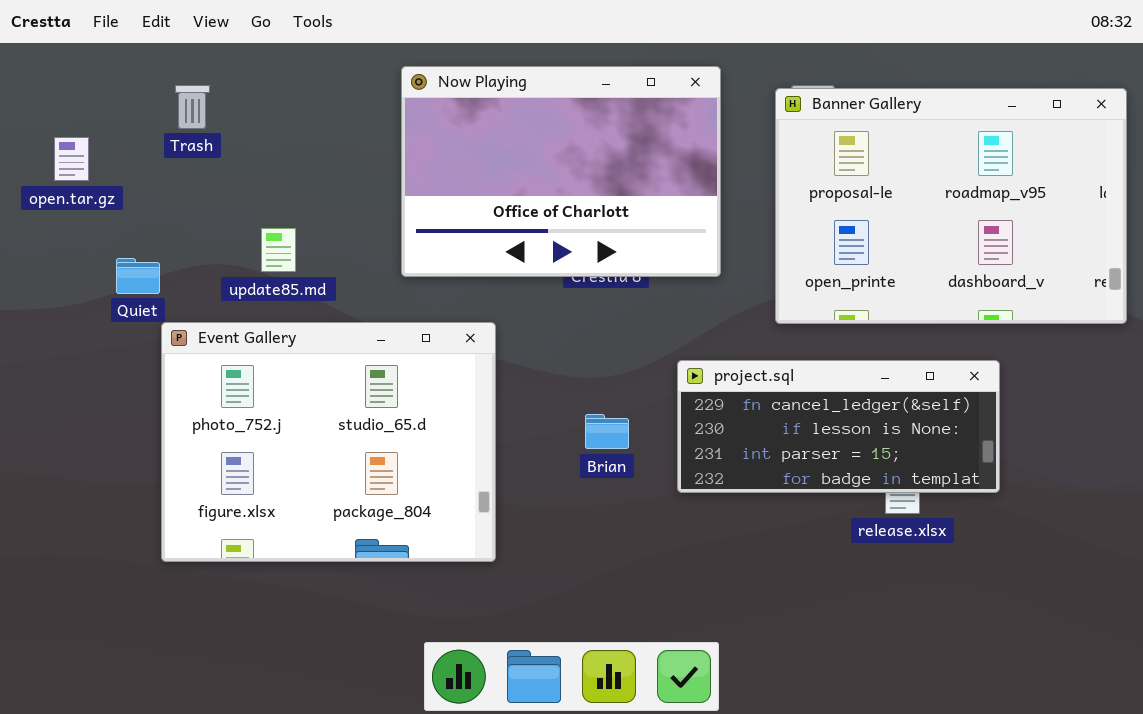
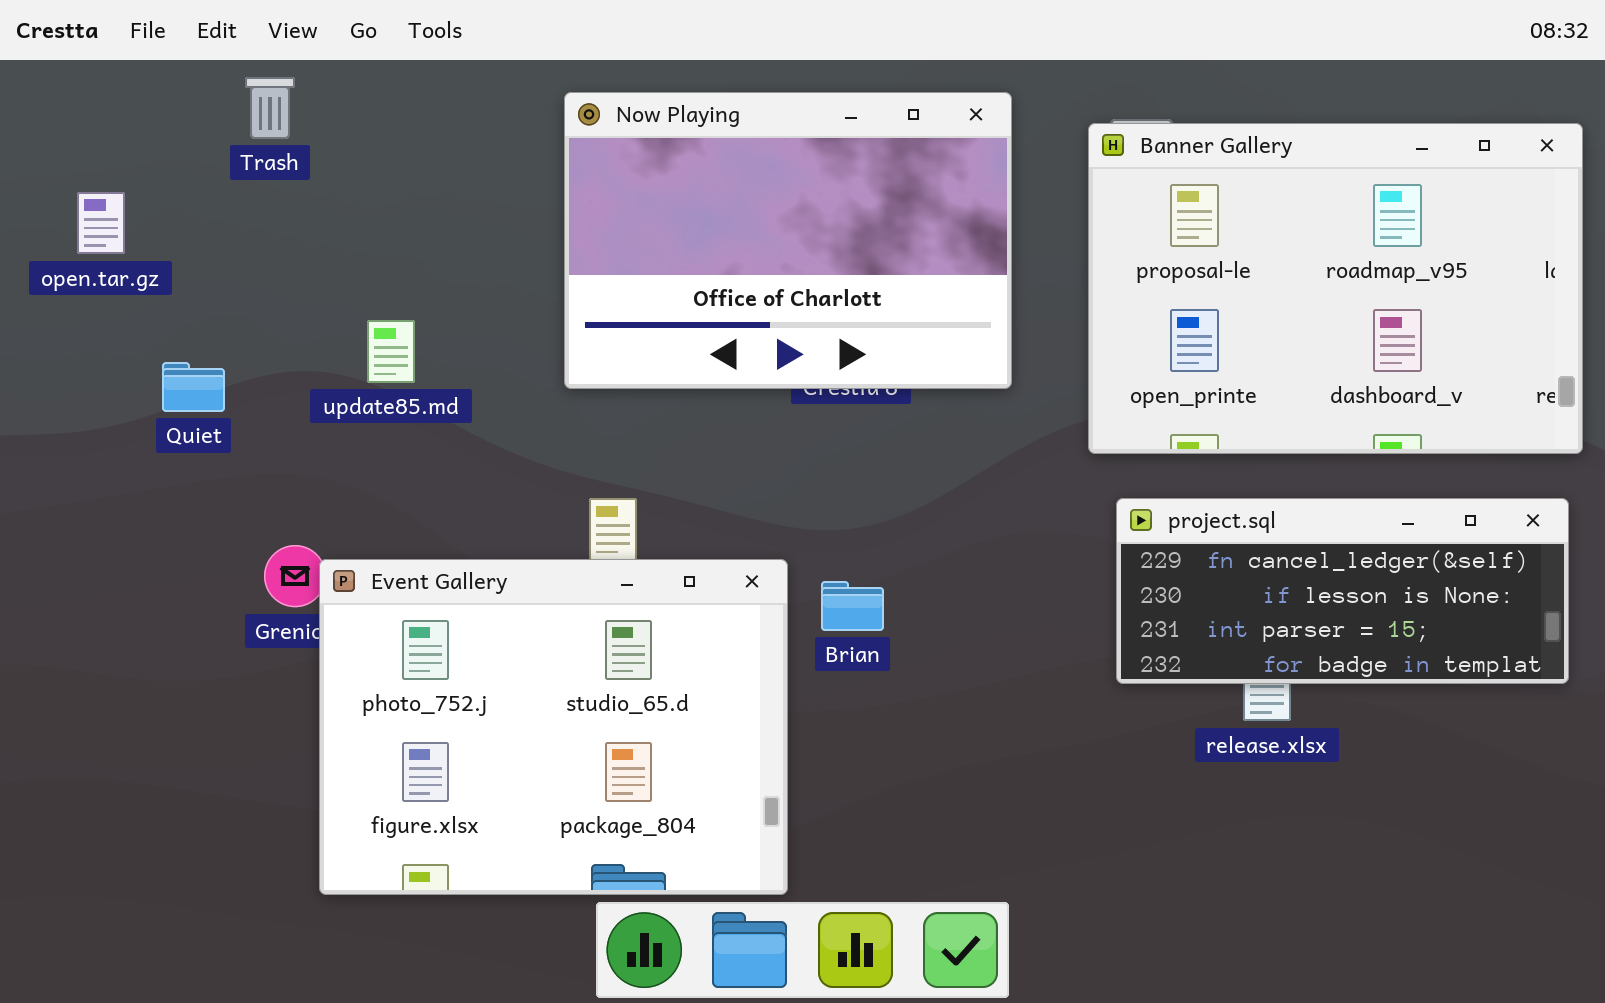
Trash: [175,85,210,129] -> [245,77,295,139], moved
Event Gallery: [161,322,496,562] -> [319,559,788,895], moved
project.sql: [677,360,1000,493] -> [1116,498,1569,684], moved

